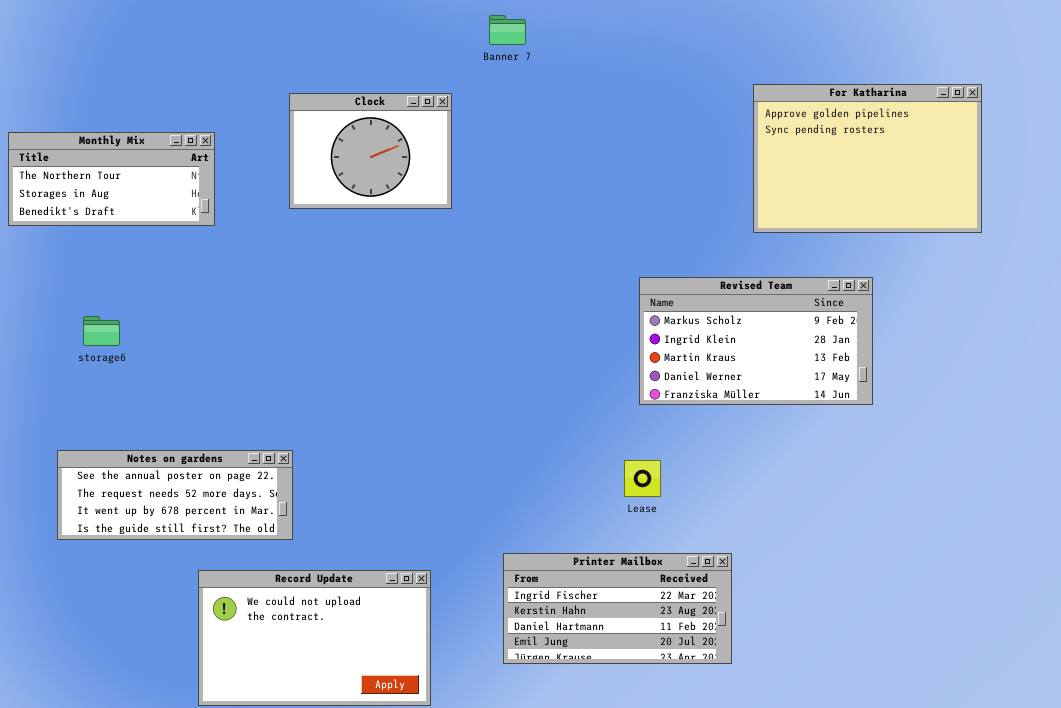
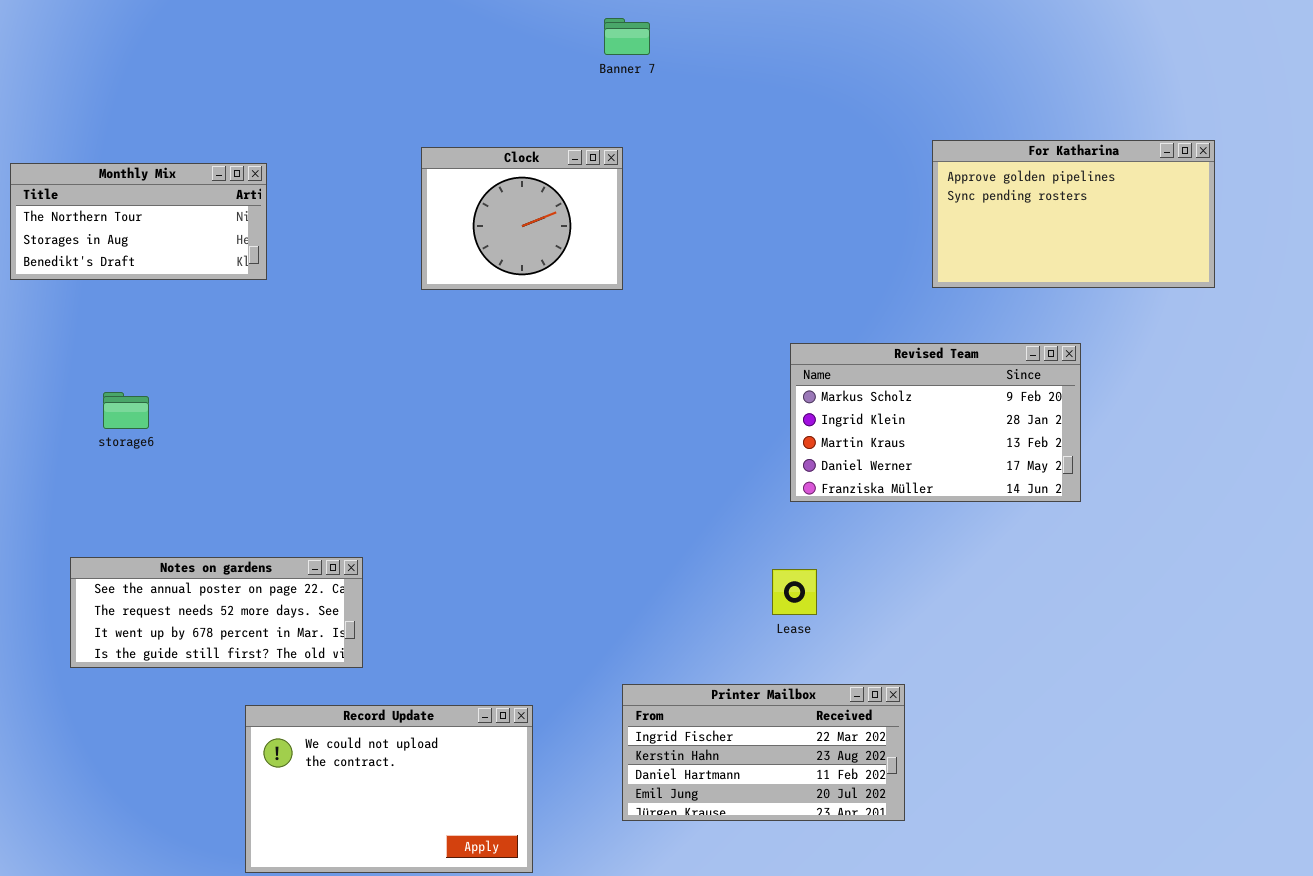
For Katharina: [753,84,982,233] -> [932,140,1215,288], resized
Clock: [289,93,452,209] -> [421,147,623,290], moved

